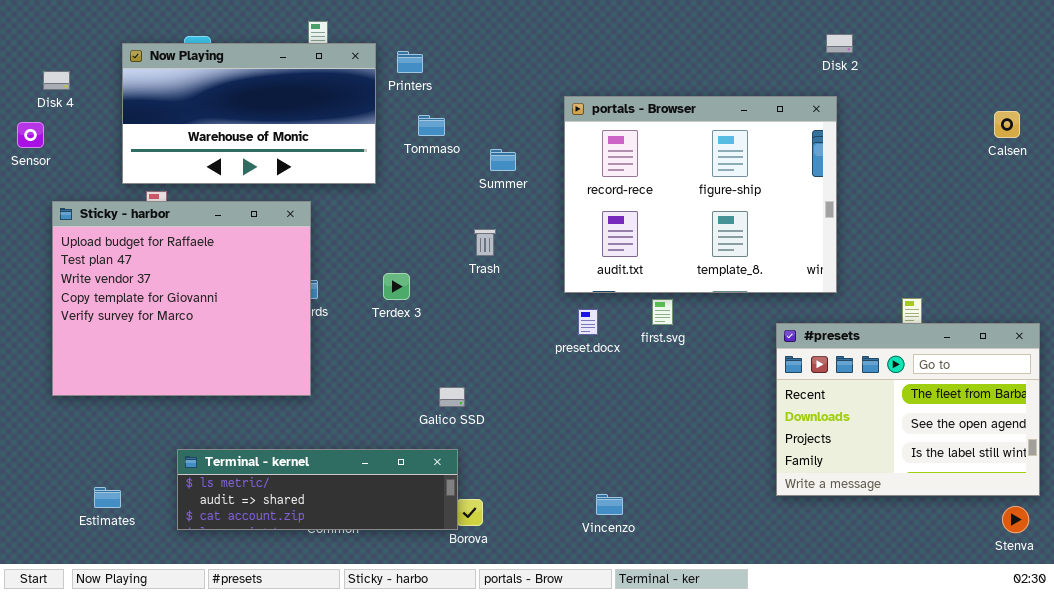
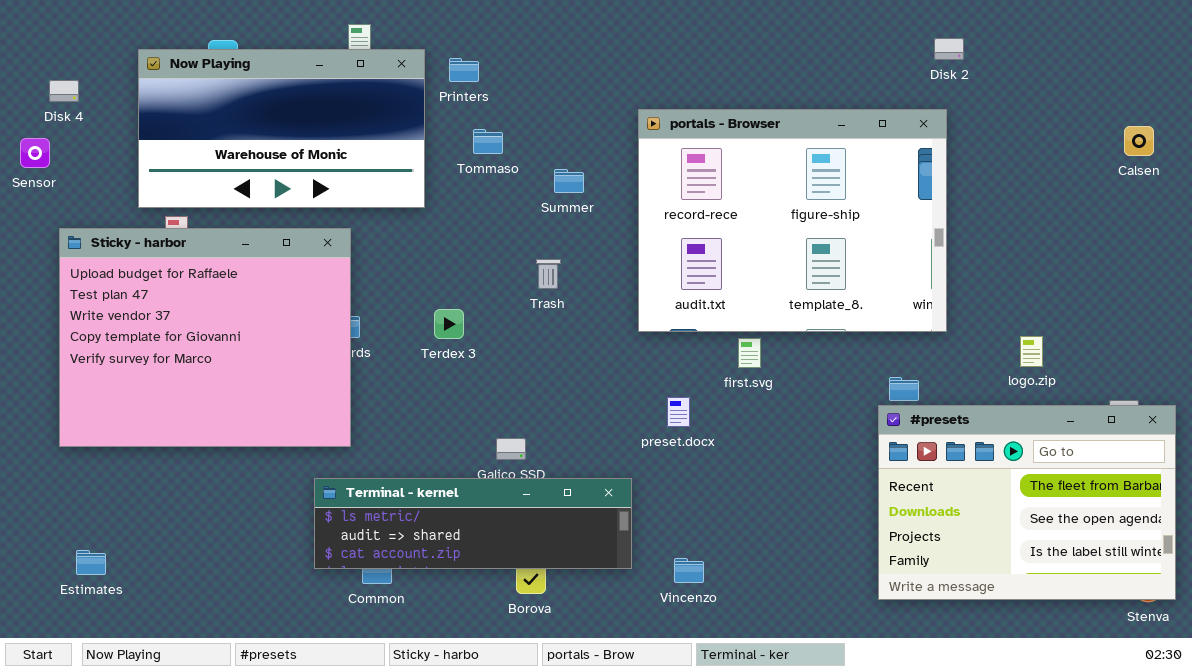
preset.docx: [578,309,598,335] -> [667,397,690,427], moved
#presets: [776,323,1040,496] -> [878,405,1176,600], moved
Terminal - kernel: [177,449,458,530] -> [314,478,632,569], moved
Estimates: [94,487,121,508] -> [76,550,106,575], moved

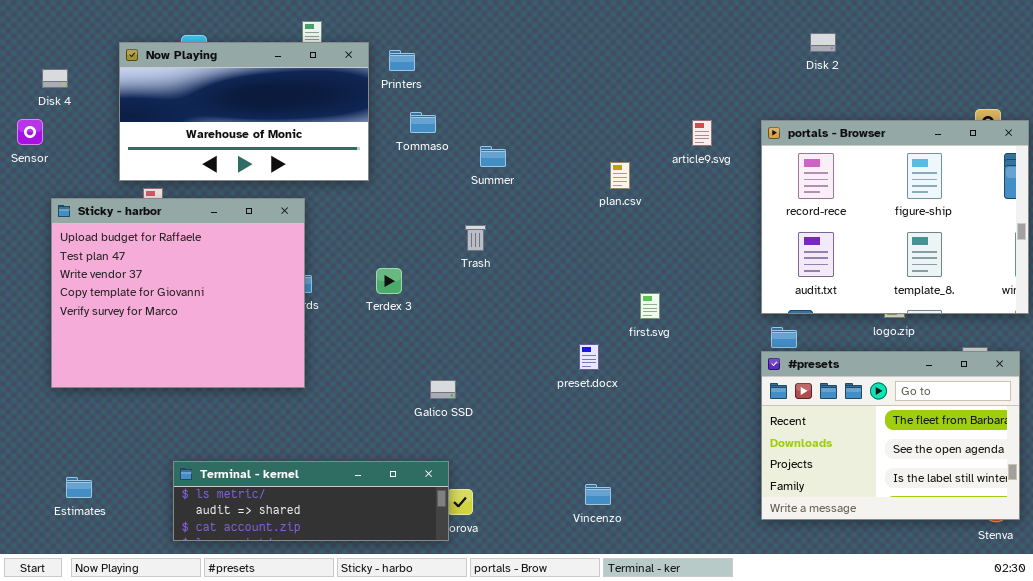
portals - Browser: [638,109,947,332] -> [761,120,1029,314], moved
Terminal - kernel: [314,478,632,569] -> [173,461,449,541], moved

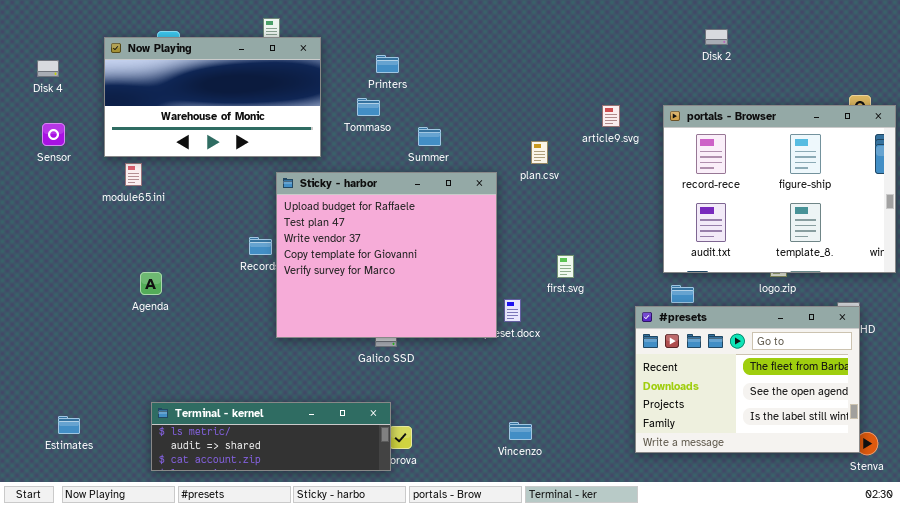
Printers: [389,50,415,71] -> [376,55,399,73], moved
Sensor: [17,119,43,145] -> [42,123,65,146], moved
Sticky - harbor: [51,198,305,388] -> [276,172,497,338], moved
#presets: [761,351,1020,520] -> [635,306,860,453], moved

